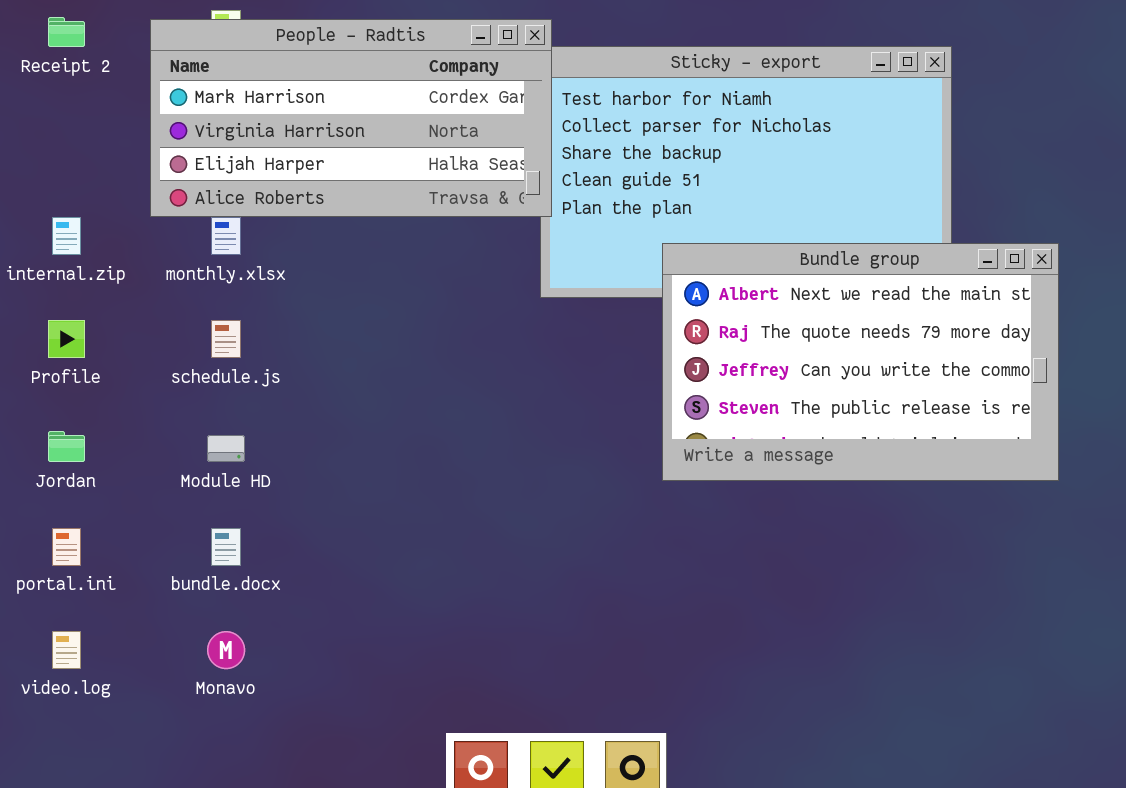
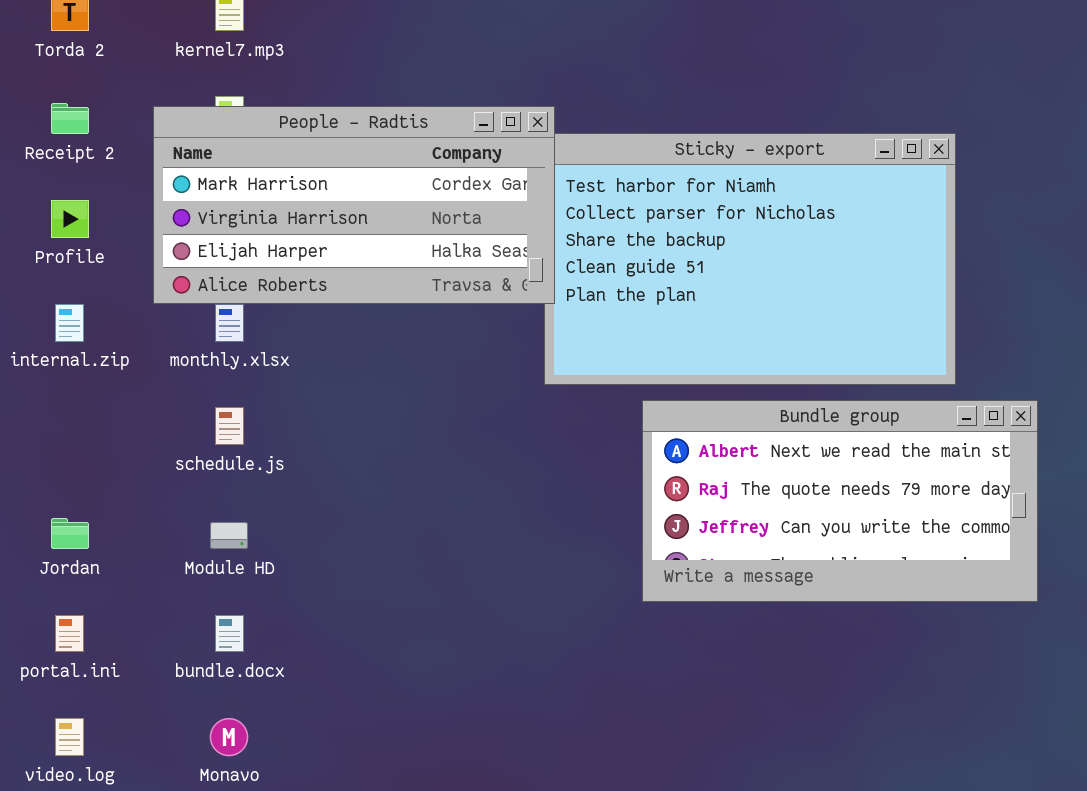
Bundle group: [662,243,1059,481] -> [642,400,1038,602], moved, resized
Profile: [48,320,85,358] -> [51,200,89,238], moved

